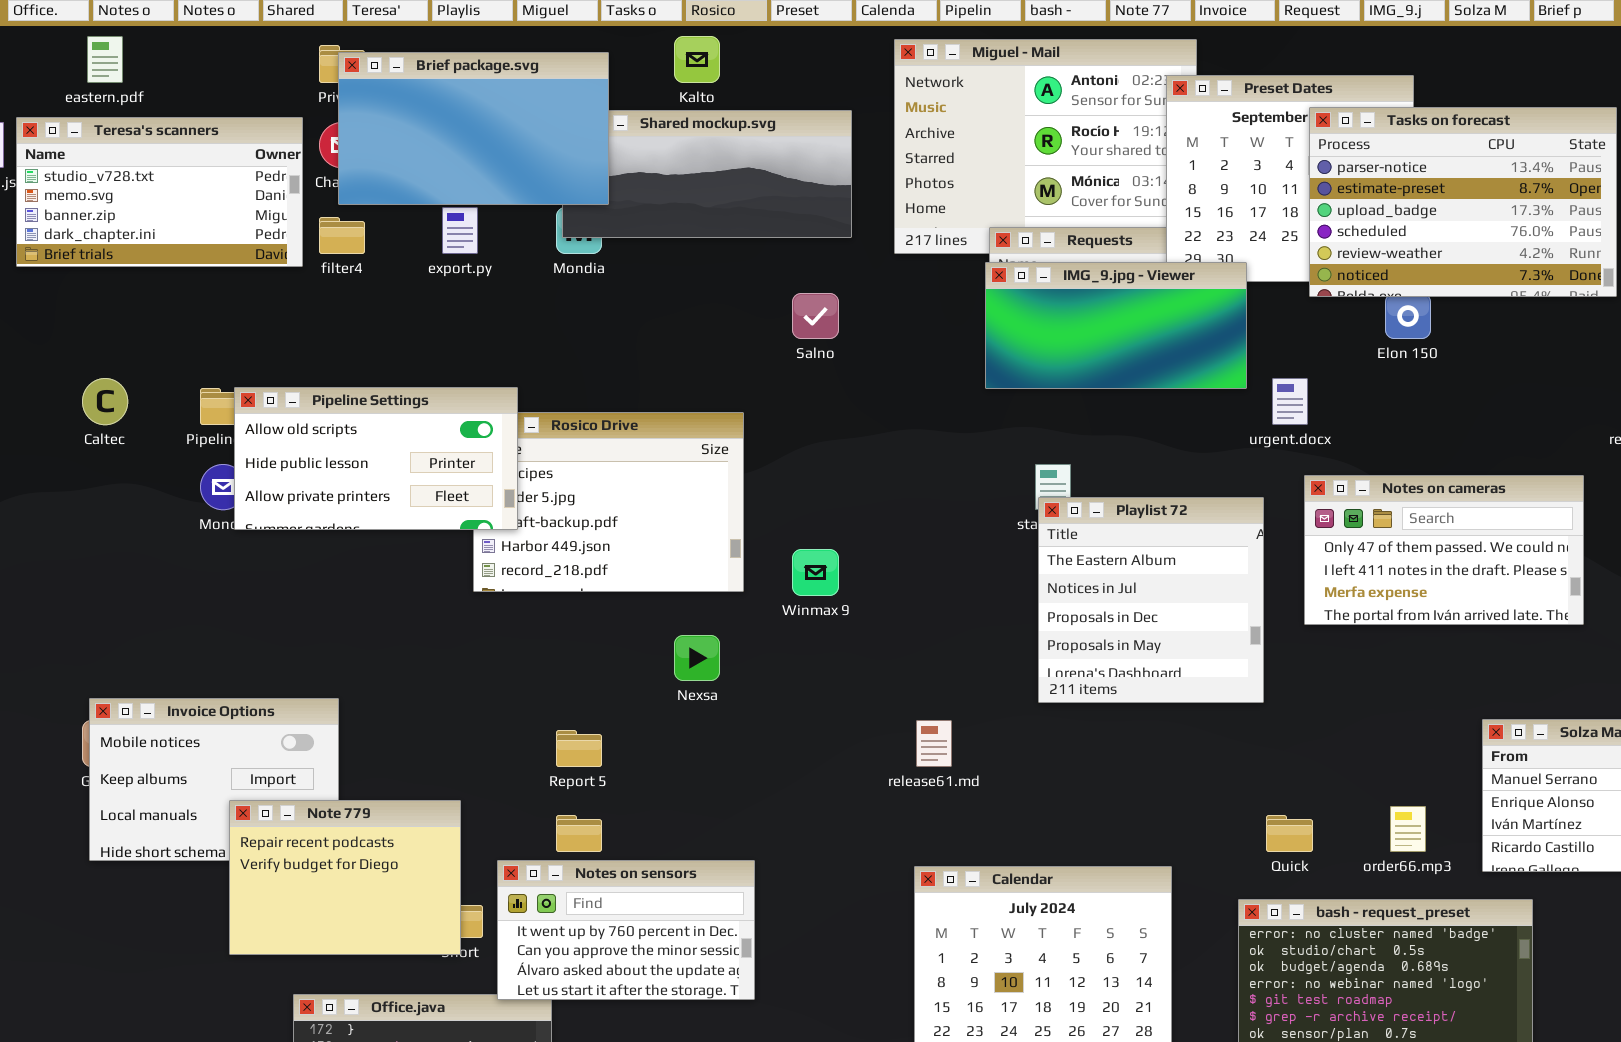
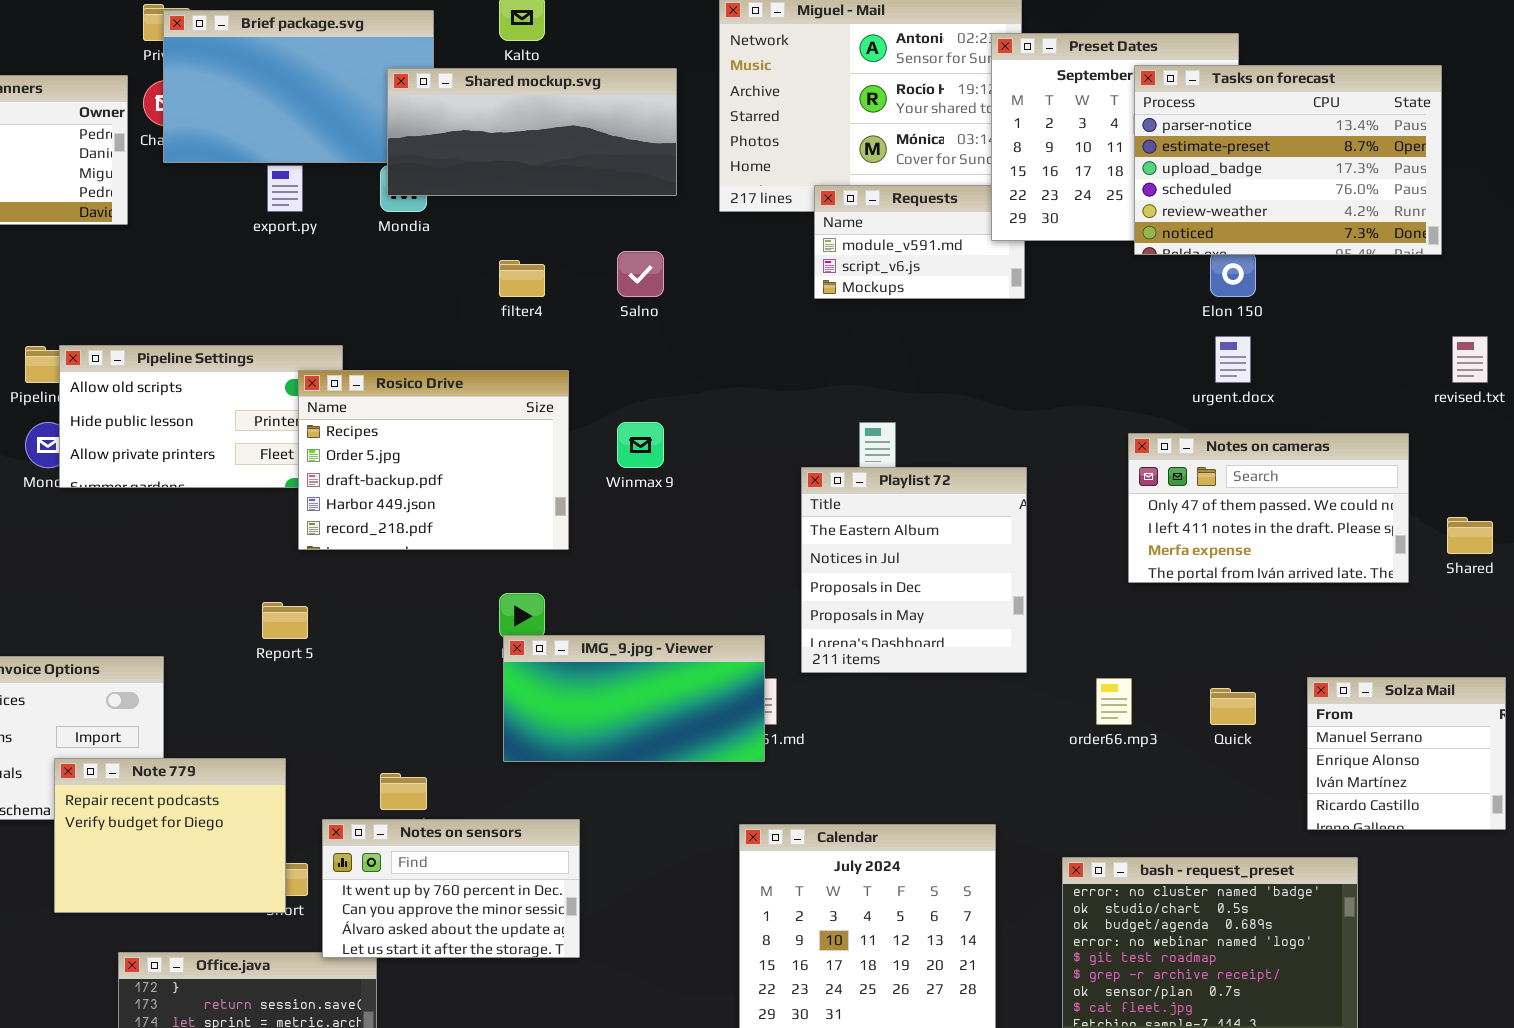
Shared mockup.svg: [562,110,852,238] -> [387,68,677,196], raised
filter4: [319,217,365,254] -> [499,260,545,297], moved
IMG_9.jpg - Viewer: [985,262,1247,389] -> [503,635,765,762], moved
urgent.docx: [1272,378,1308,425] -> [1215,336,1251,383], moved
Rosico Drive: [473,412,744,592] -> [298,370,569,550], raised
Playlist 72: [1038,497,1264,703] -> [801,467,1027,673], moved
Winmax 9: [792,549,839,596] -> [617,422,664,468], moved
Report 5: [556,730,602,767] -> [262,602,308,639], moved
order66.mp3: [1390,806,1426,852] -> [1096,678,1132,725], moved
Quick: [1266,815,1313,852] -> [1210,688,1256,725], moved

